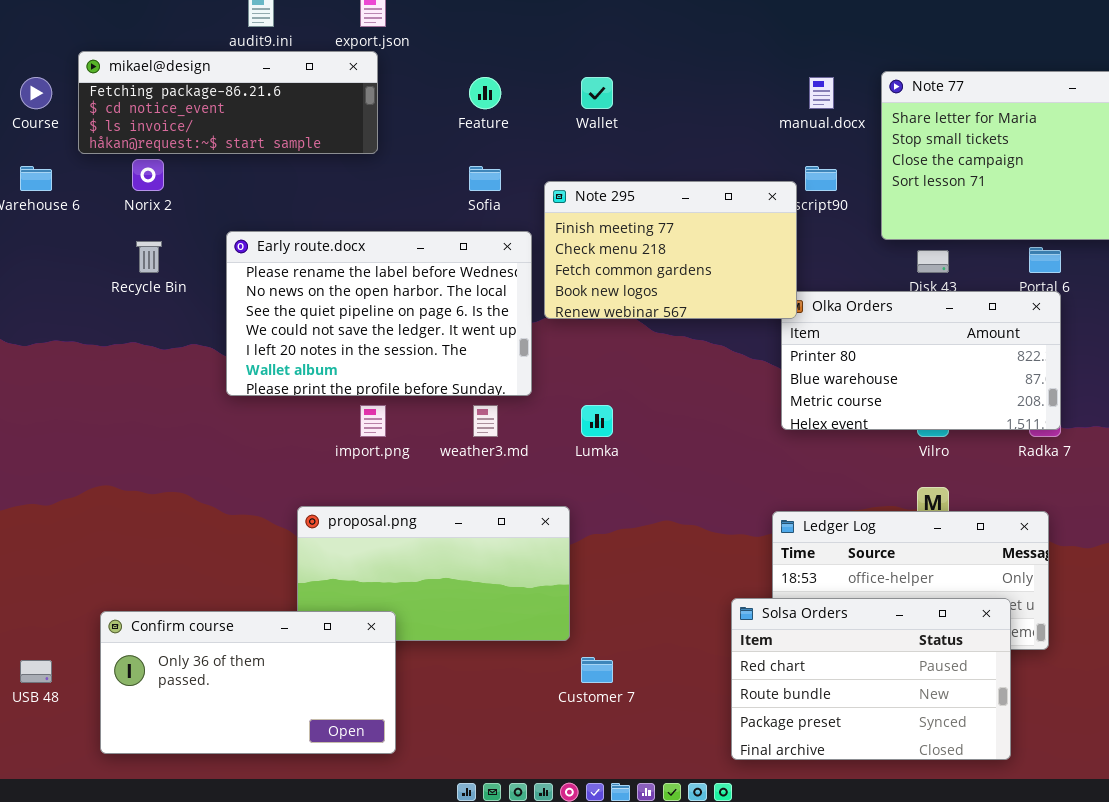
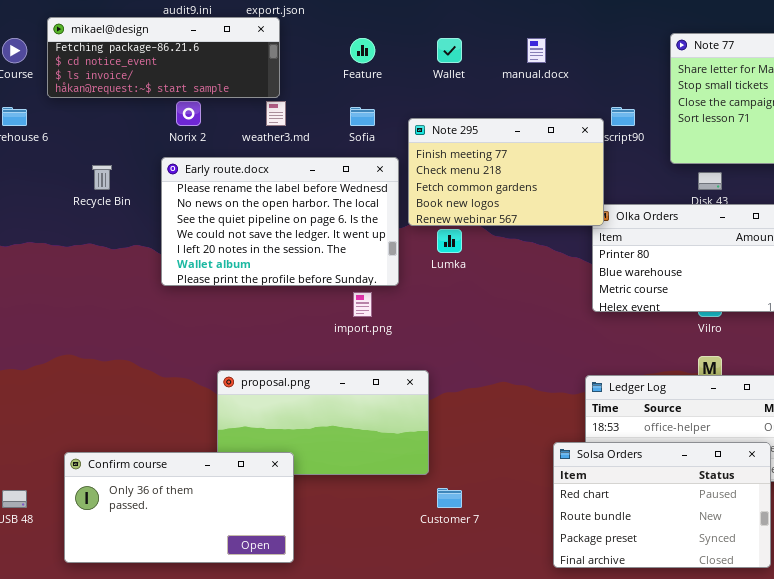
manual.docx: [809,77,834,109] -> [527,38,546,63], moved
Norix 2: [132,159,164,191] -> [176,101,201,126], moved
import.png: [360,405,386,437] -> [353,292,372,317], moved
weather3.md: [473,405,498,437] -> [266,101,286,126], moved
Lumka: [581,405,613,437] -> [437,229,462,253], moved

